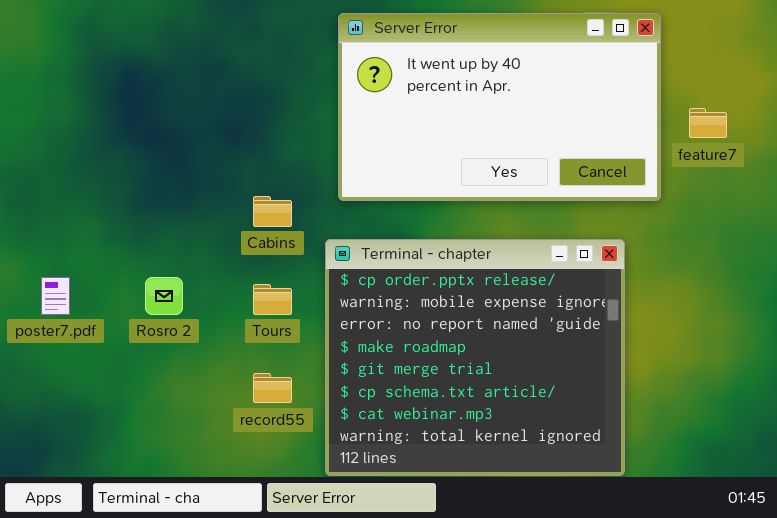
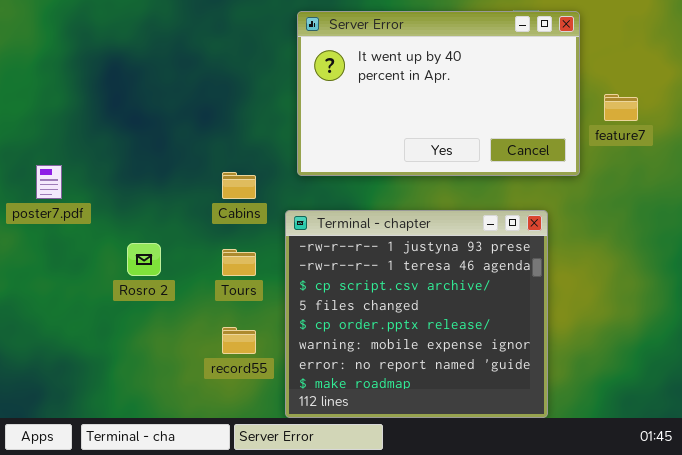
Terminal - chapter: [325,239,625,476] -> [285,210,548,418], scrolled up 4 rows
poster7.pdf: [41,277,70,315] -> [36,165,62,199], moved

